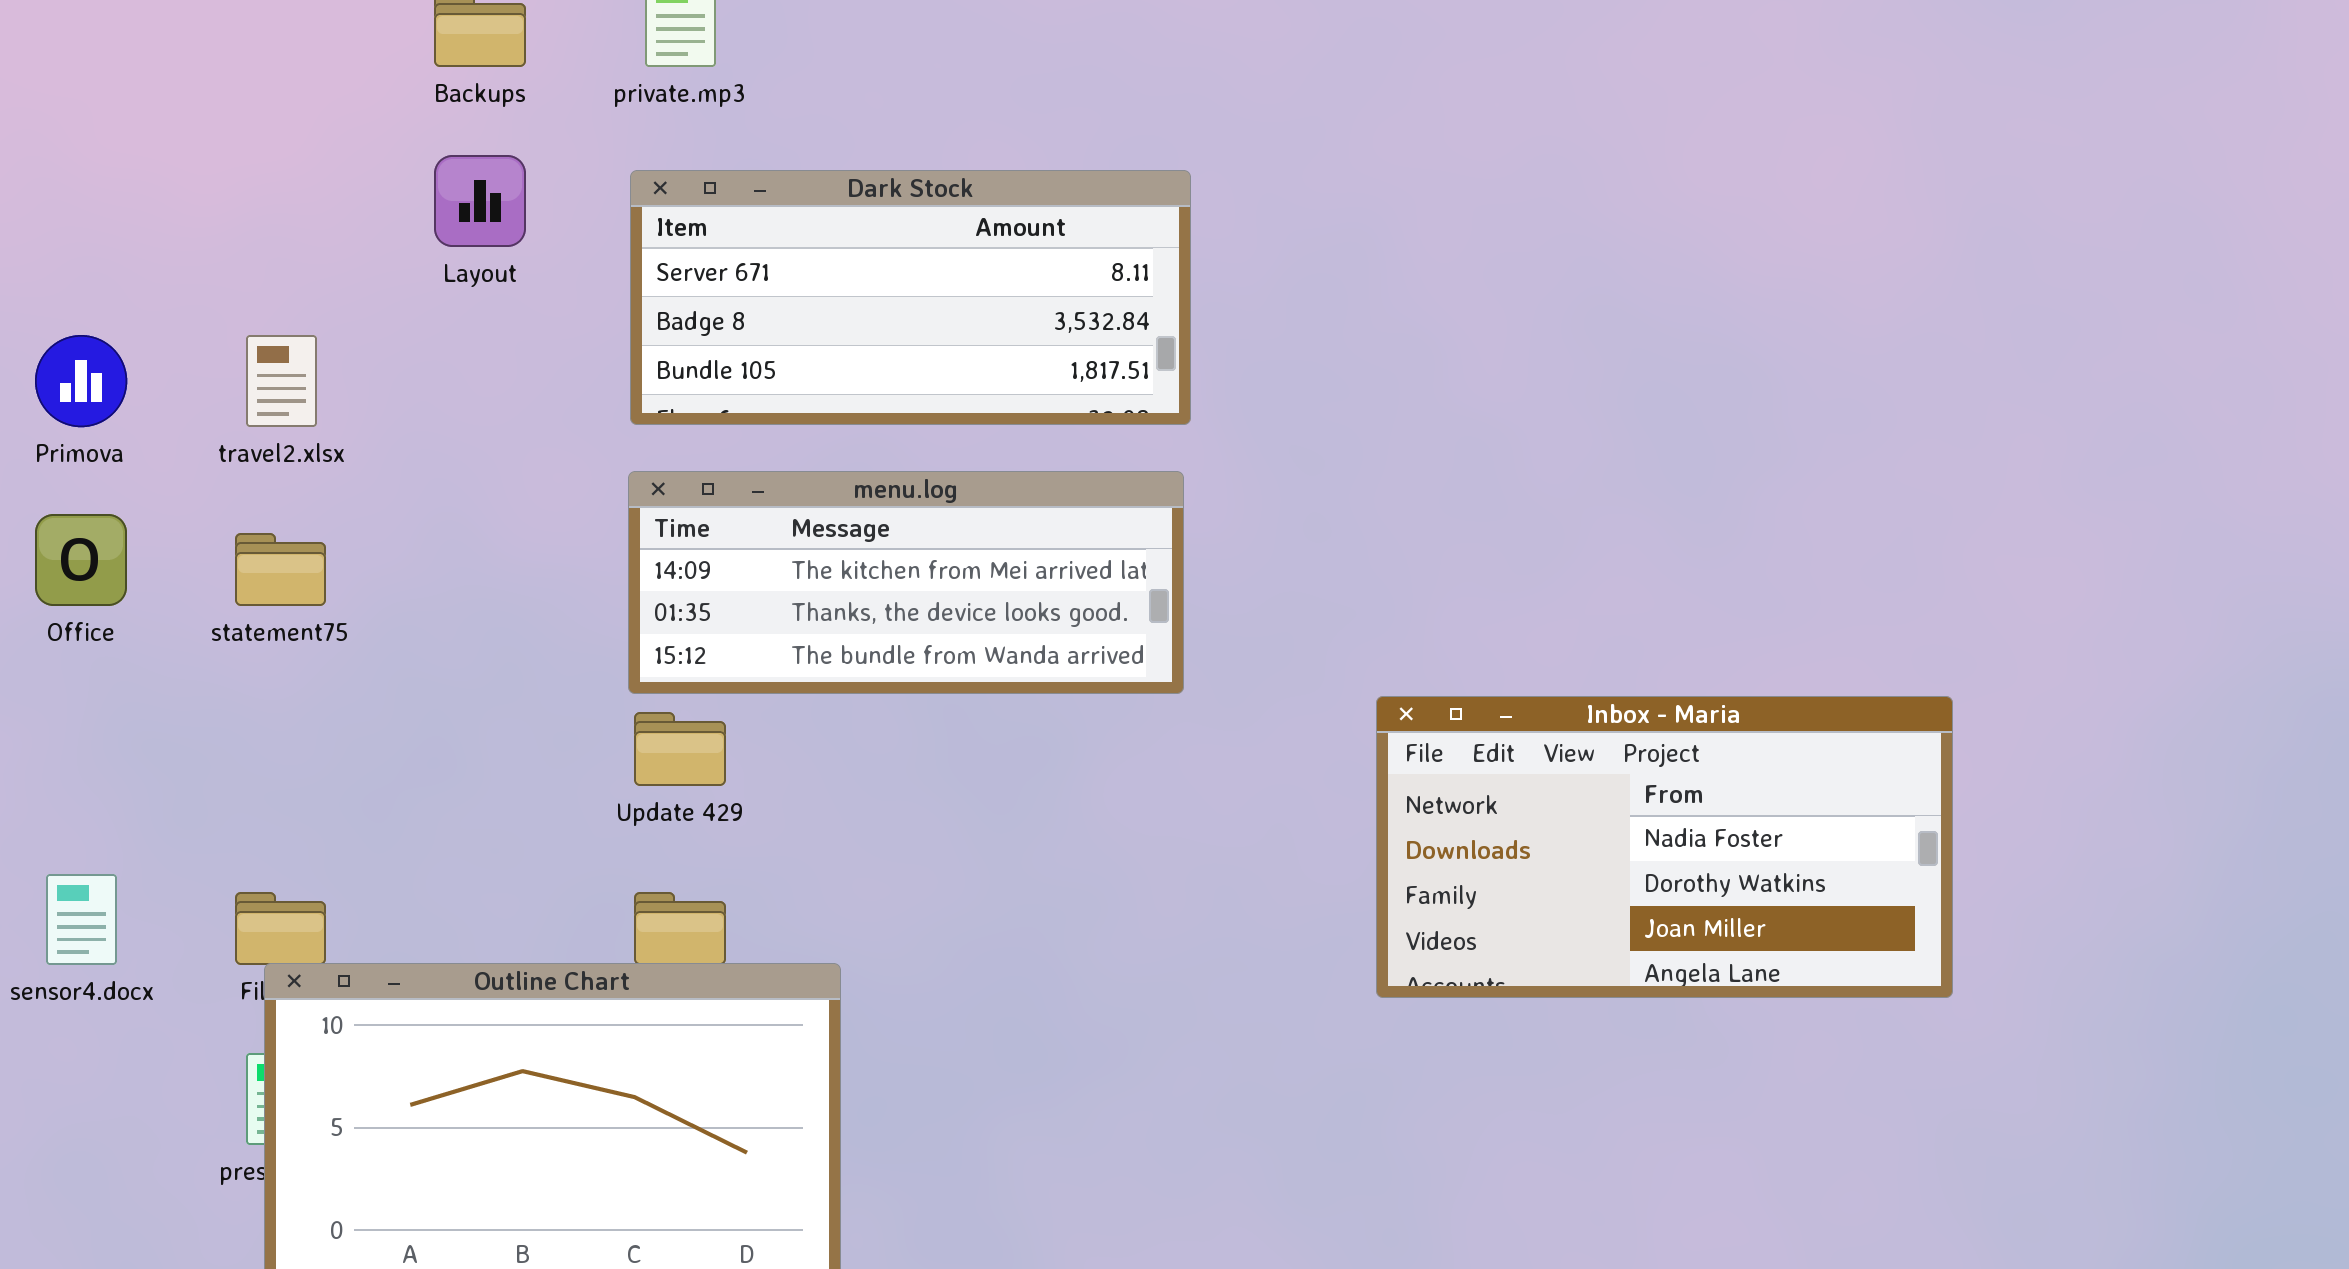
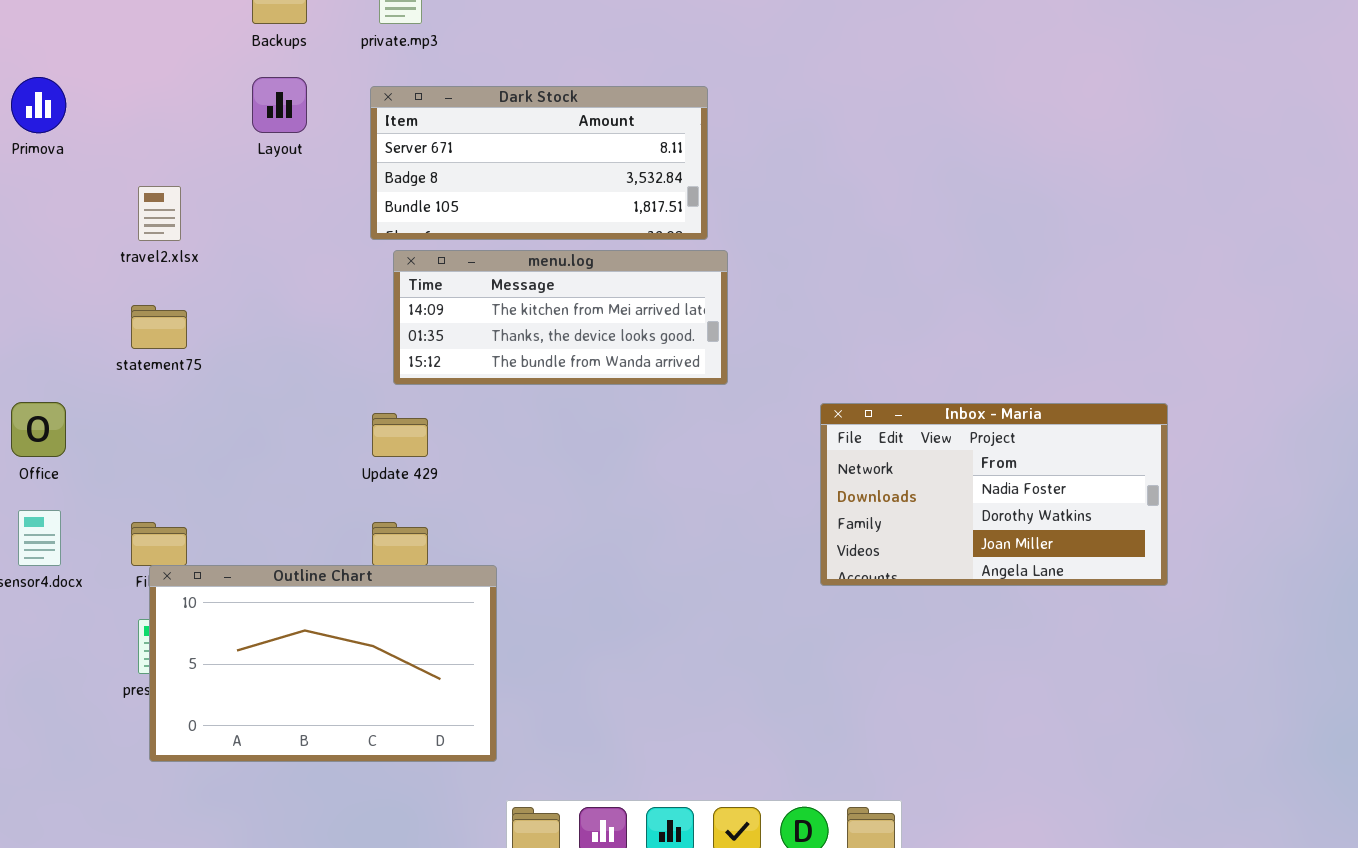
Primova: [35,335,127,427] -> [11,77,66,133], moved
menu.log: [628,471,1184,694] -> [393,250,728,385], moved
Office: [35,514,127,606] -> [11,402,66,457], moved

